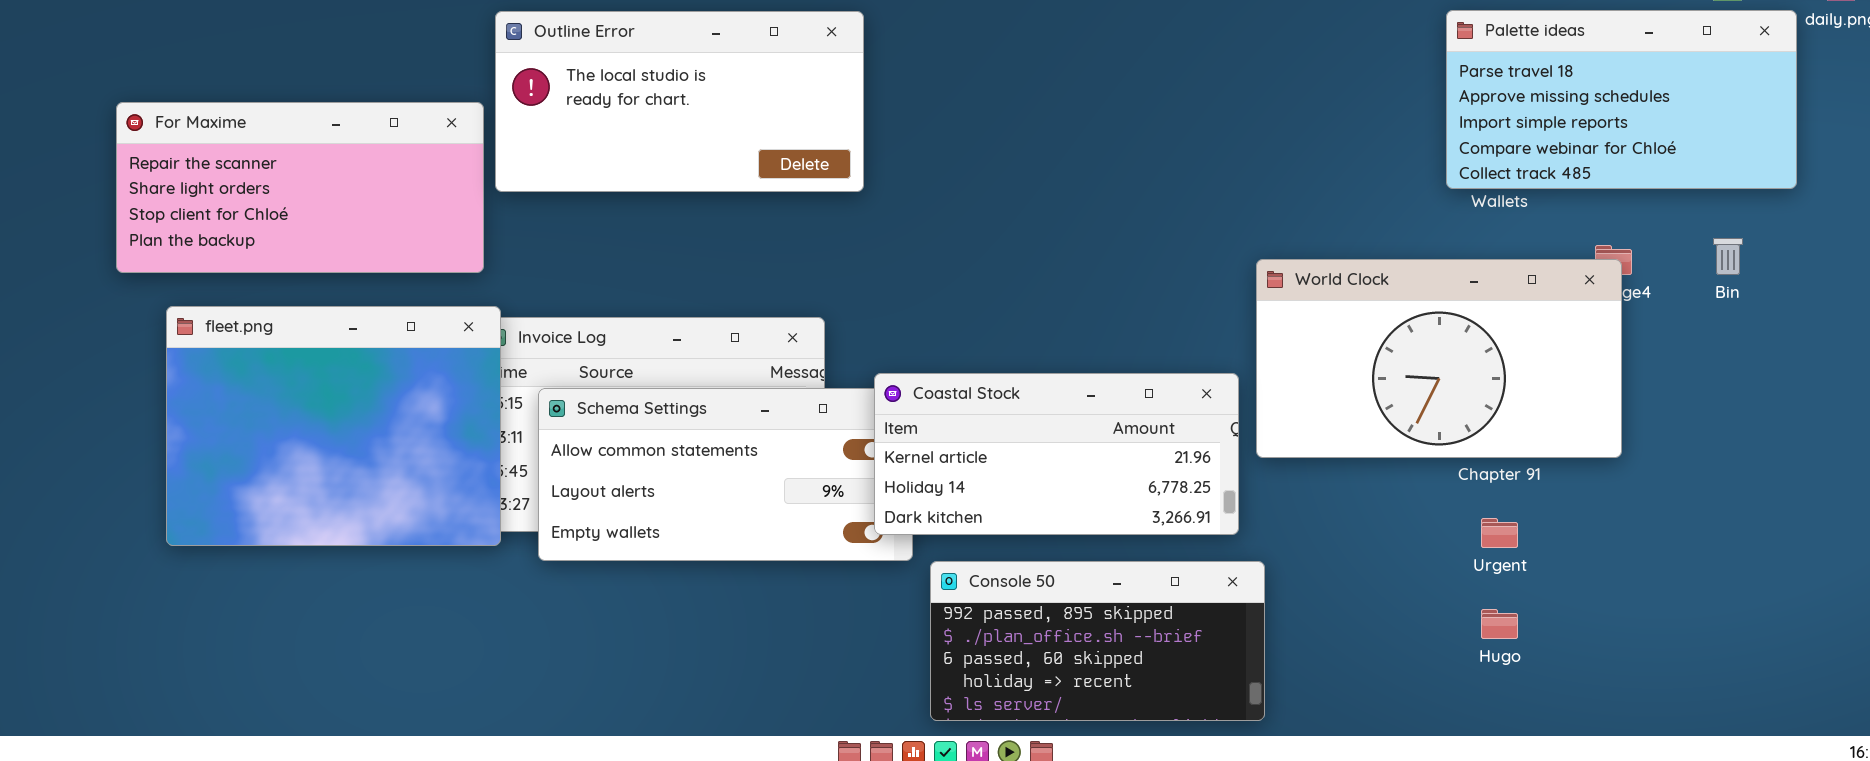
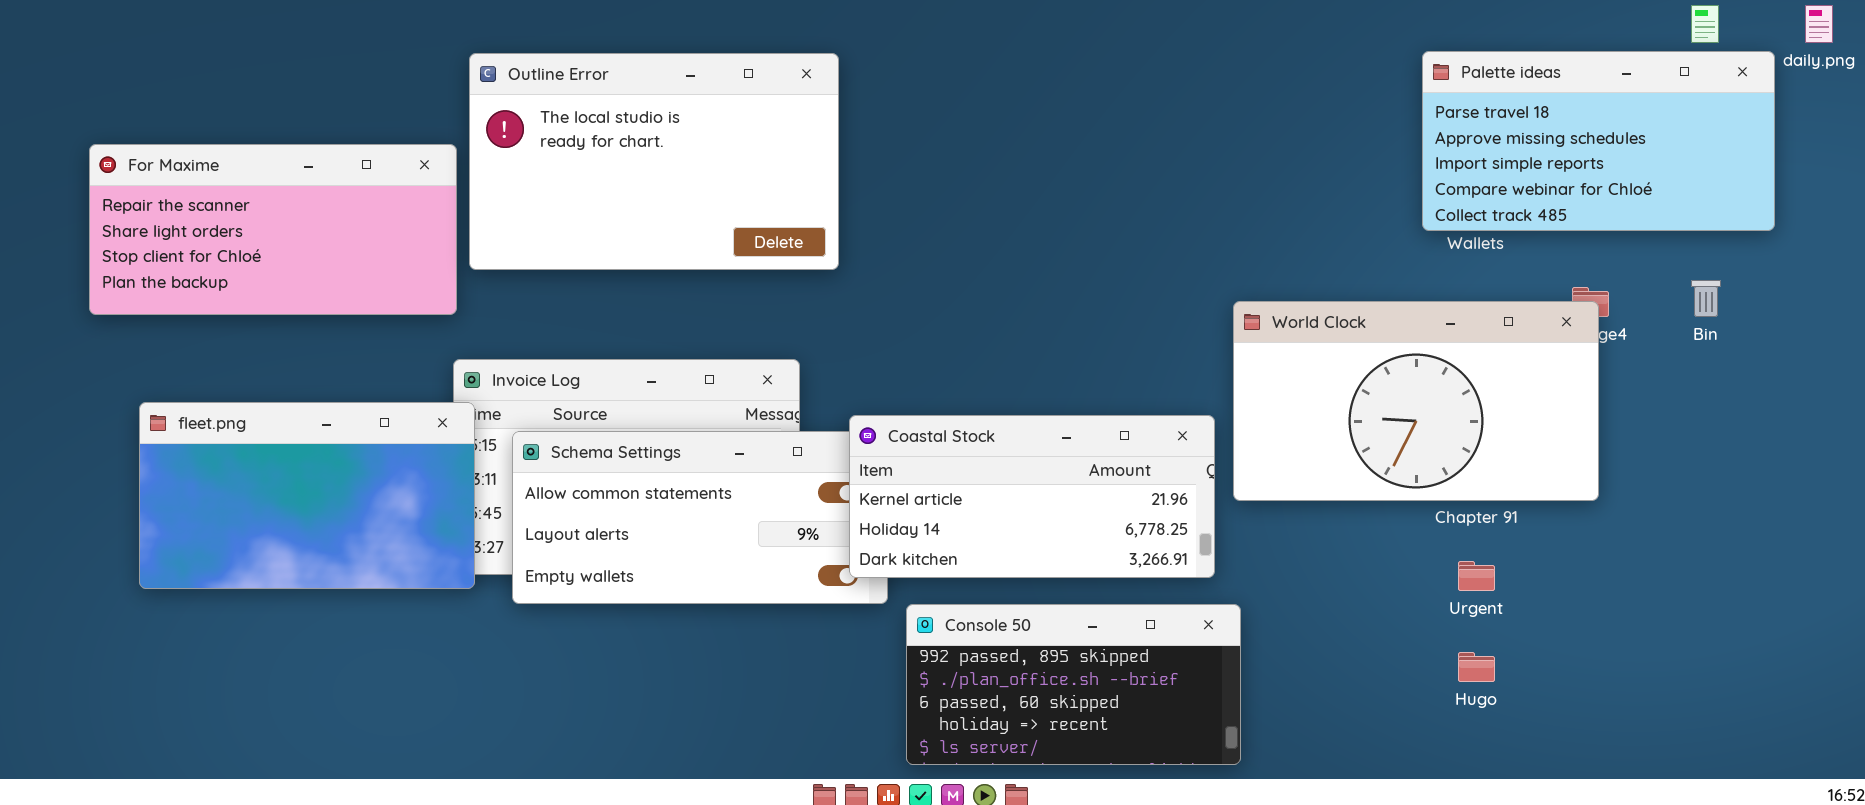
Outline Error: [495,11,864,192] -> [469,53,839,270], resized
fleet.png: [166,306,501,546] -> [139,402,475,589], resized

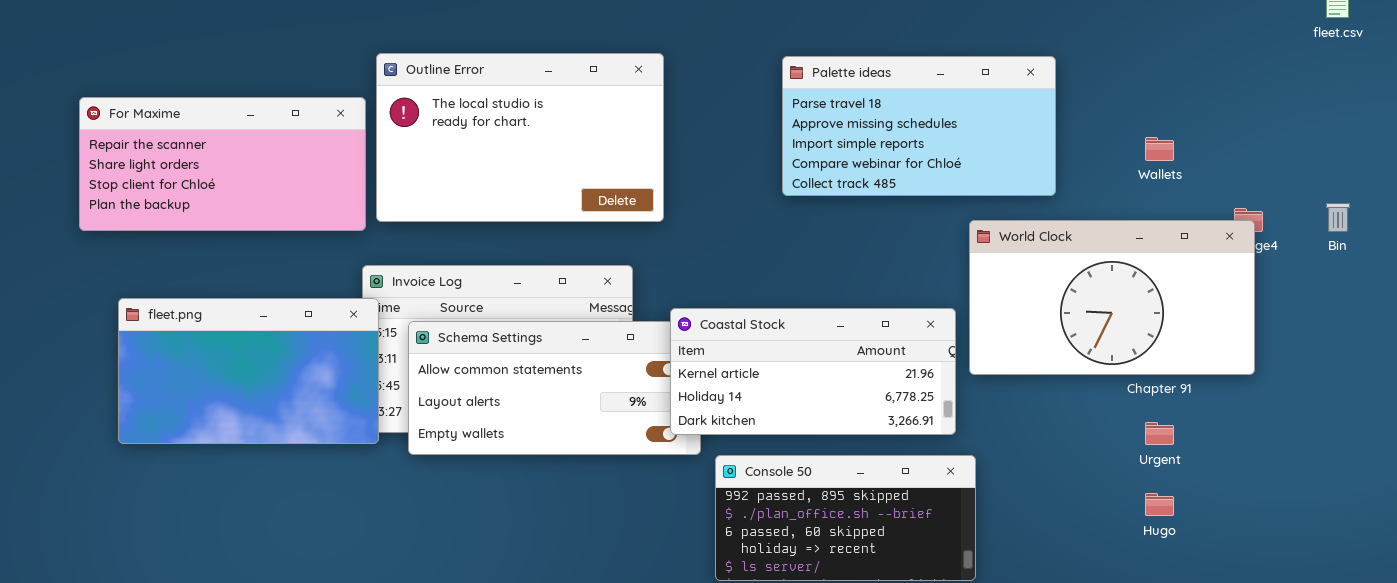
Palette ideas: [1422,51,1775,231] -> [782,56,1056,196], moved
Outline Error: [469,53,839,270] -> [376,53,664,222], moved

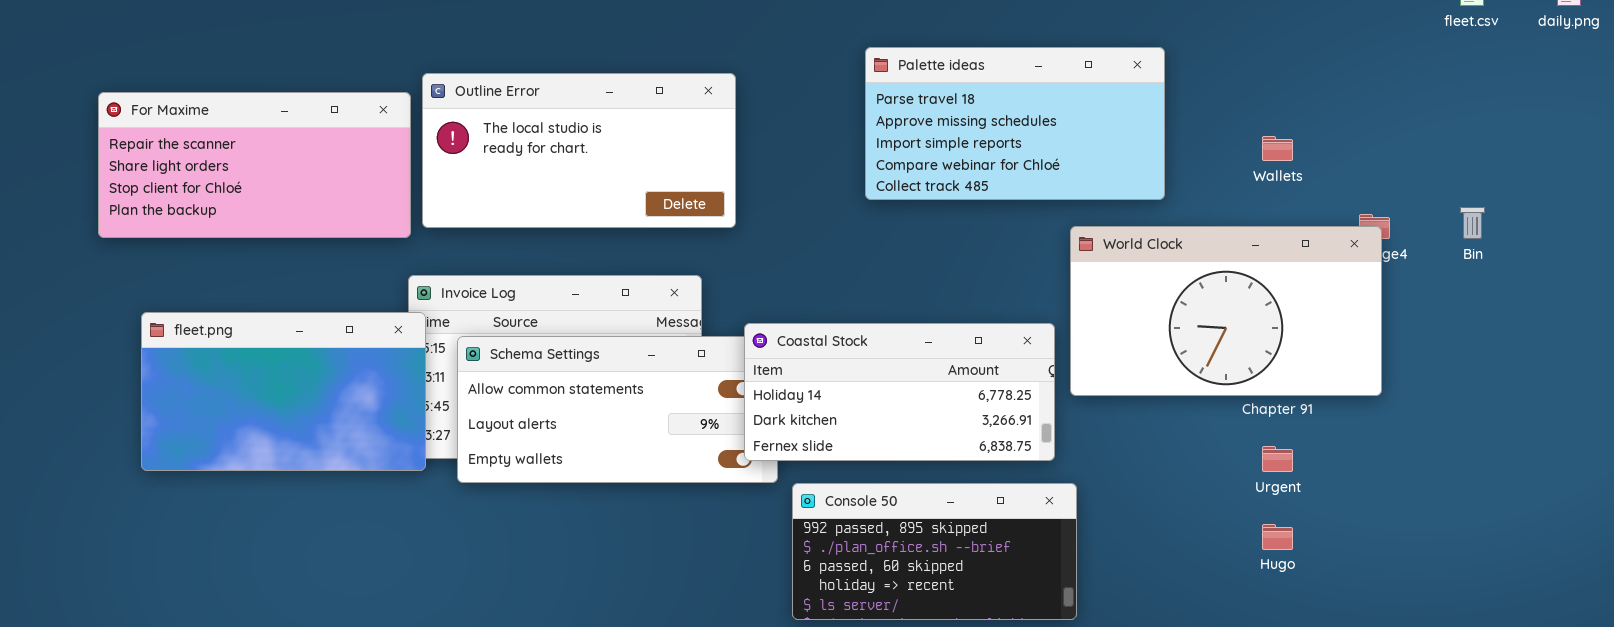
Outline Error: [376,53,664,222] -> [422,73,736,228], resized
Coastal Stock: [670,308,956,435] -> [744,323,1055,461], scrolled down 1 row

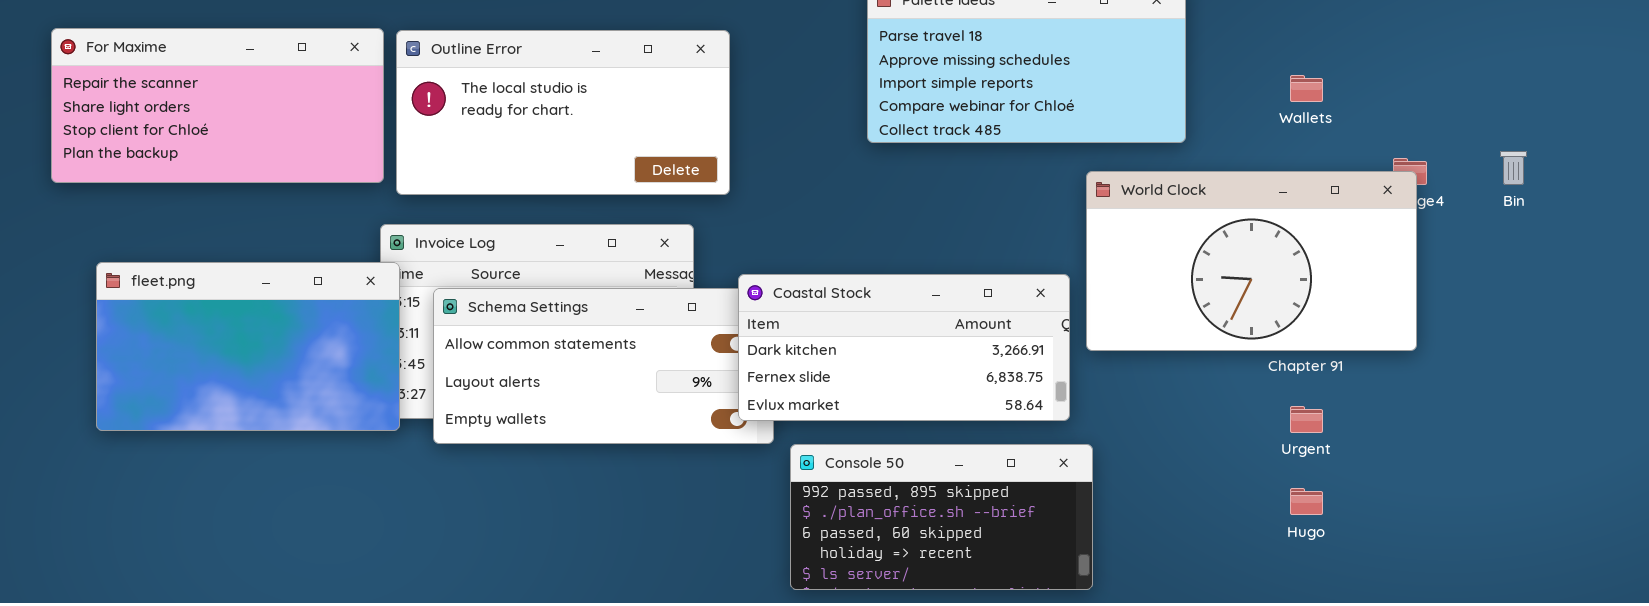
Outline Error: [422,73,736,228] -> [396,30,730,195], moved
Coastal Stock: [744,323,1055,461] -> [738,274,1070,421], scrolled down 1 row

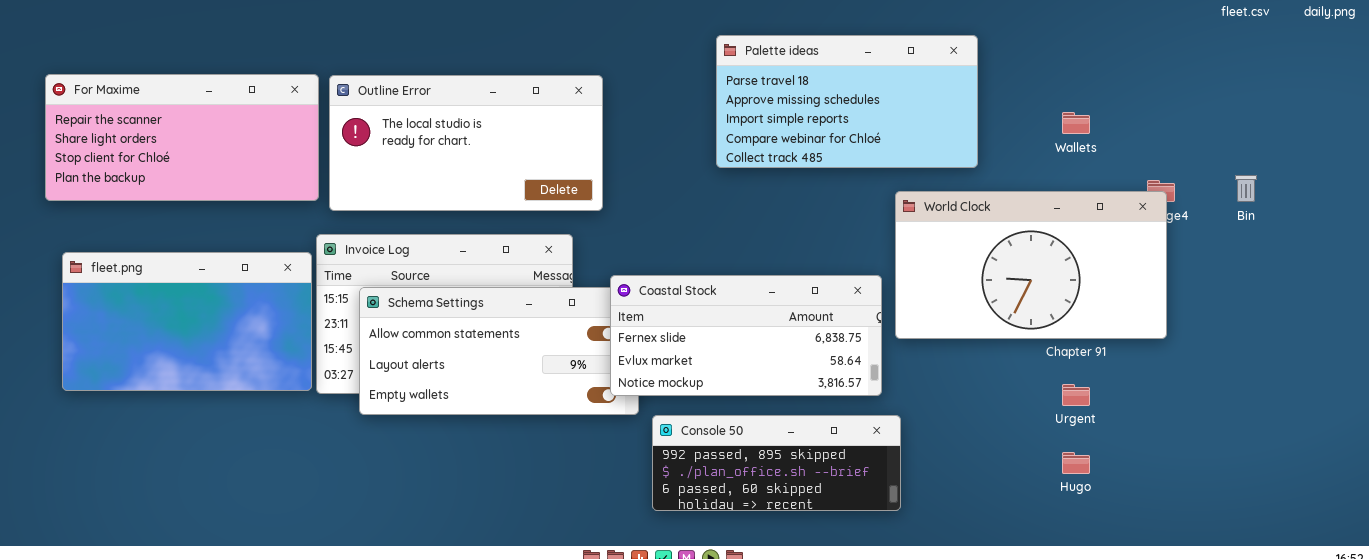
fleet.png: [96,262,400,431] -> [62,252,312,391], moved
Coastal Stock: [738,274,1070,421] -> [610,275,882,396], scrolled down 1 row
Console 50: [790,444,1093,590] -> [652,415,901,511], resized

